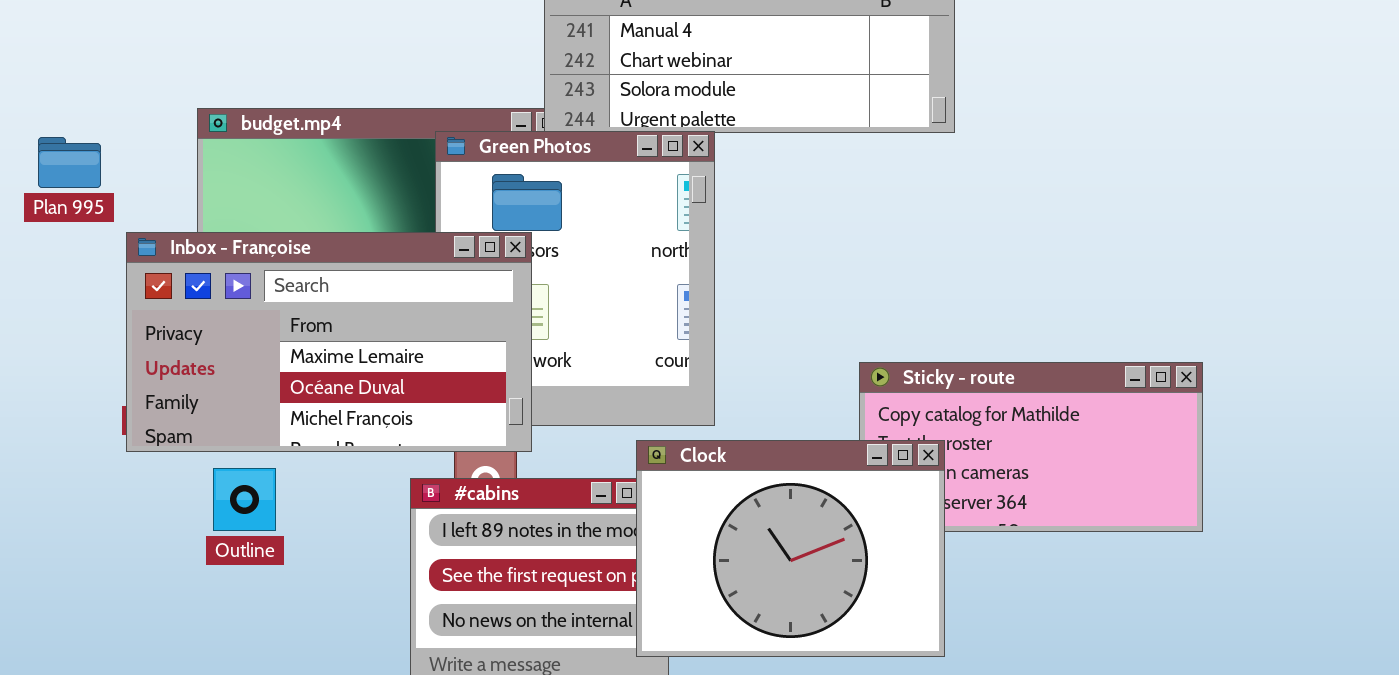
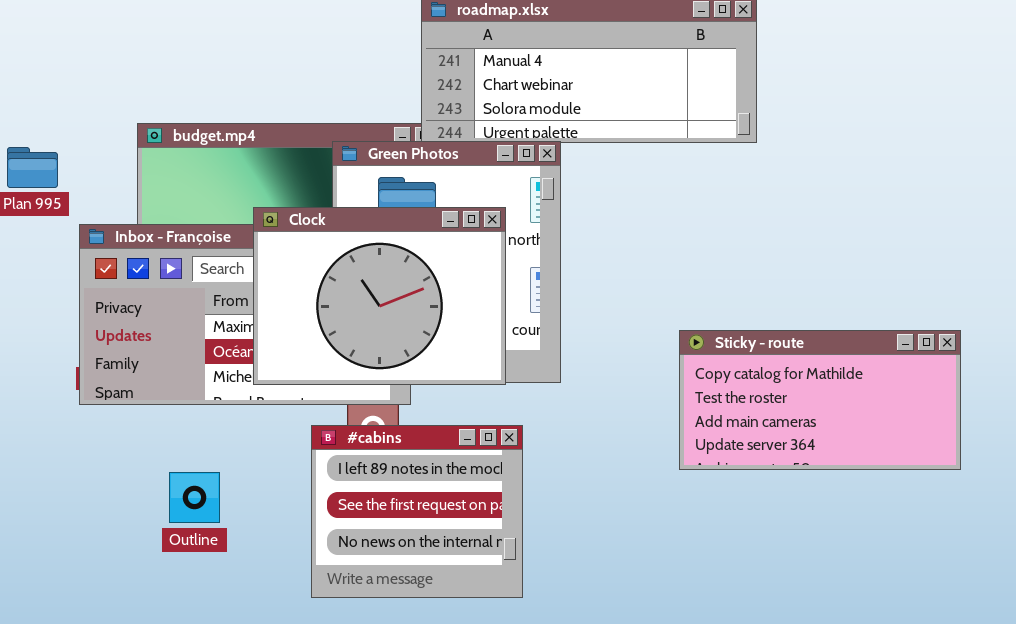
Clock: [636,440,945,657] -> [253,207,506,385], moved
Outline: [213,468,276,531] -> [169,472,220,523], moved

